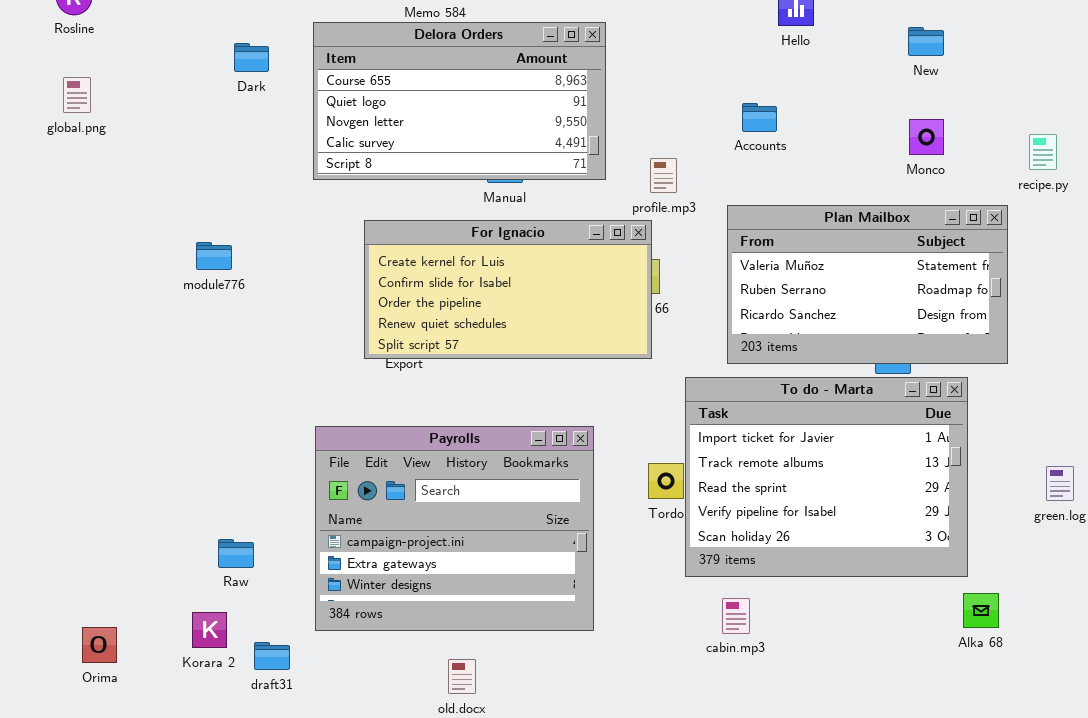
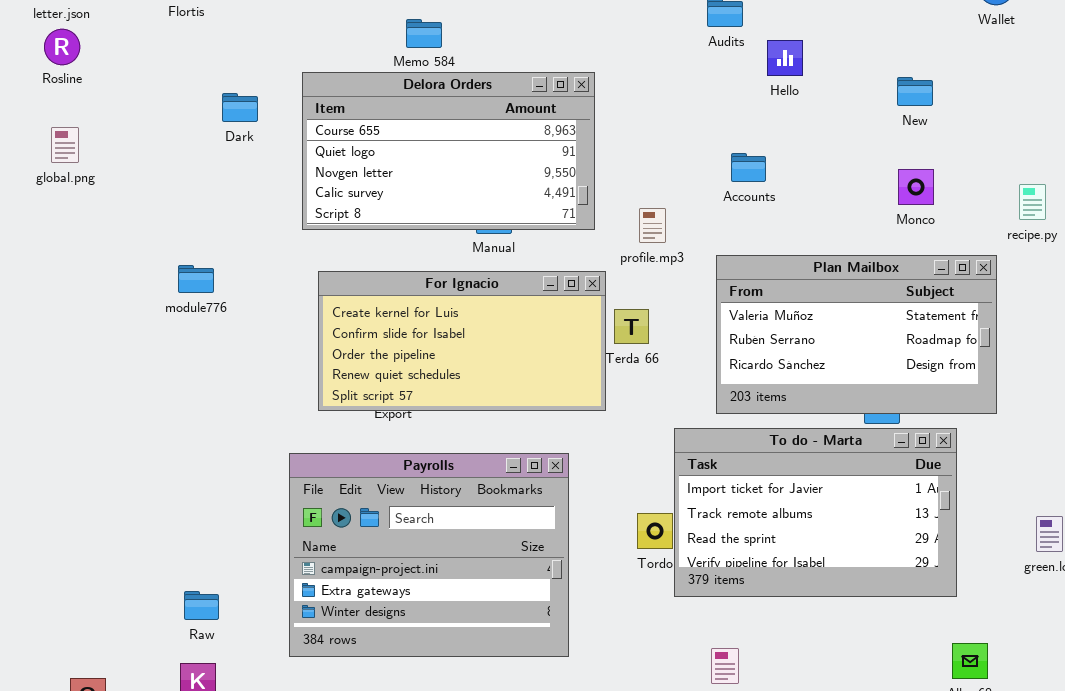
For Ignacio: [364,220,652,359] -> [318,271,606,411], moved
module776: [196,242,232,270] -> [178,265,214,293], moved
To do - Marta: [685,377,968,577] -> [674,428,957,597], resized
Payrolls: [315,426,594,631] -> [289,453,569,657], moved
Raw: [218,539,254,568] -> [184,591,219,620], moved

